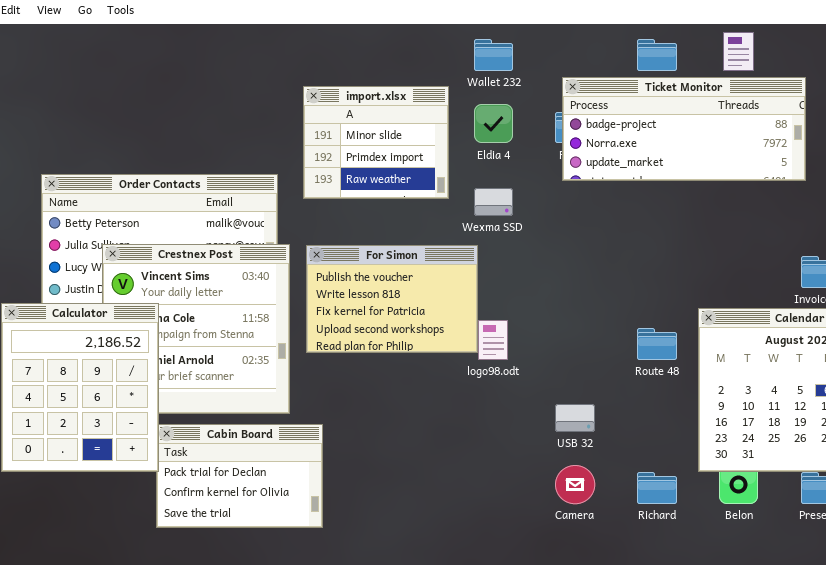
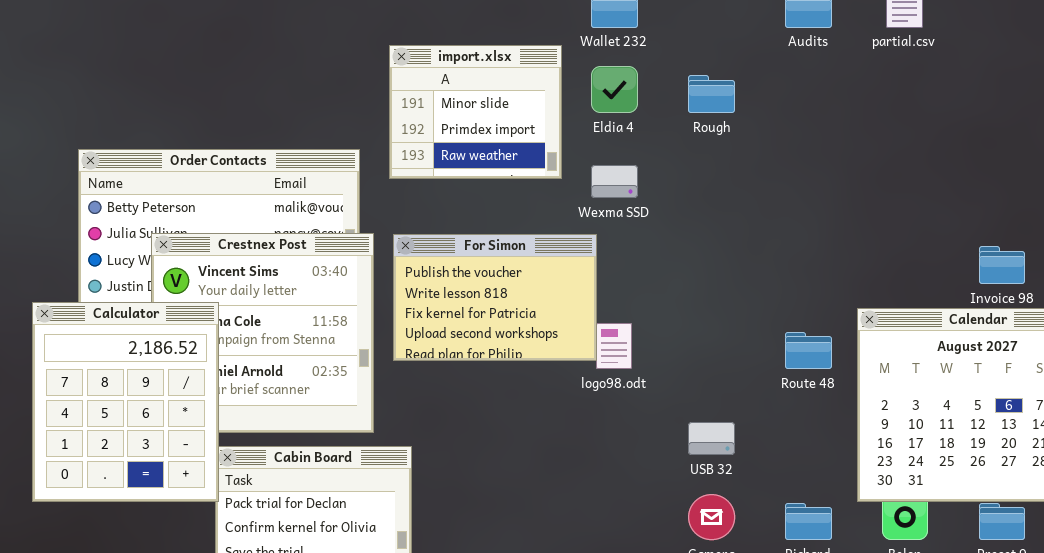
Ticket Monitor: [562,77,806,181] -> none, closed

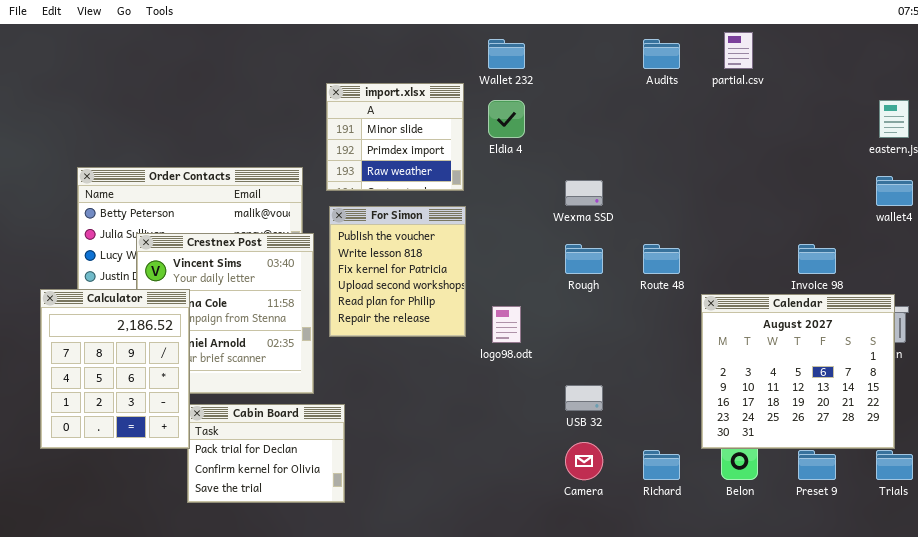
Rough: [688,75,735,113] -> [565,244,603,274], moved
Wexma SSD: [591,165,638,198] -> [565,180,603,206], moved
For Simon: [393,234,597,361] -> [329,206,466,337], resized
Route 48: [785,332,832,369] -> [643,244,680,274], moved

